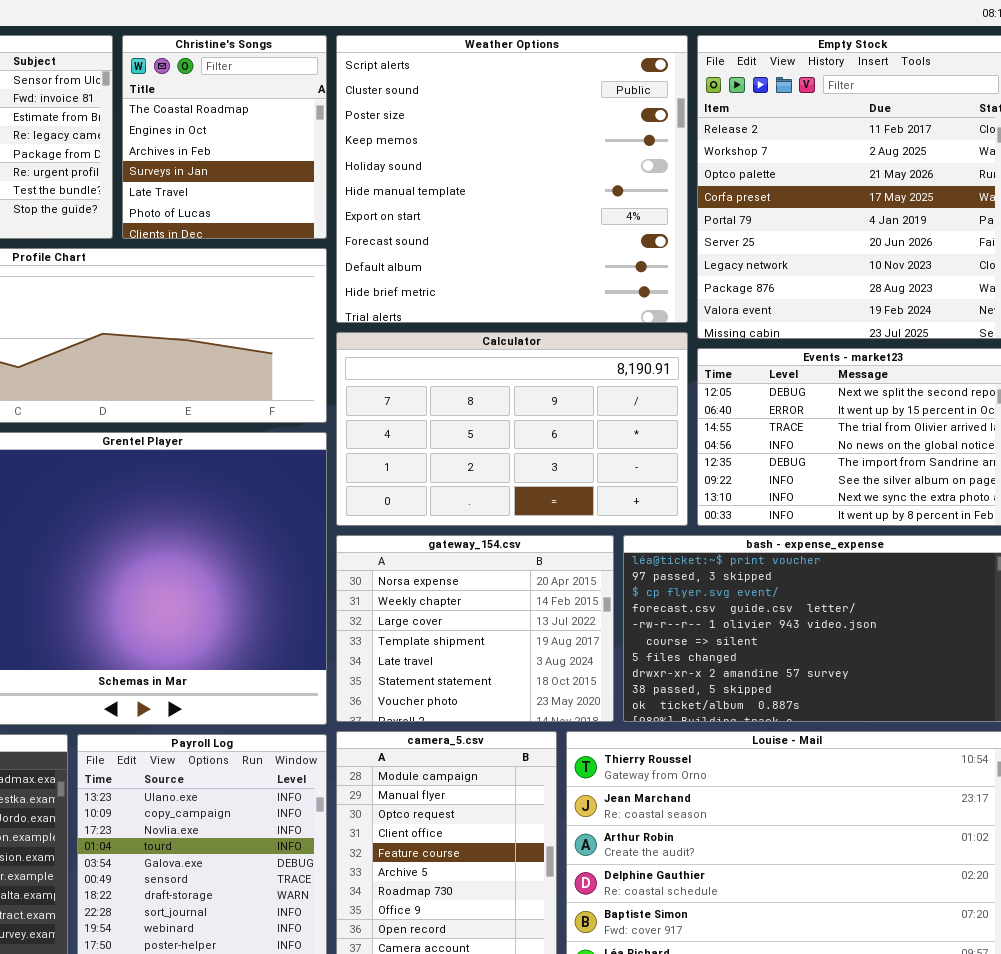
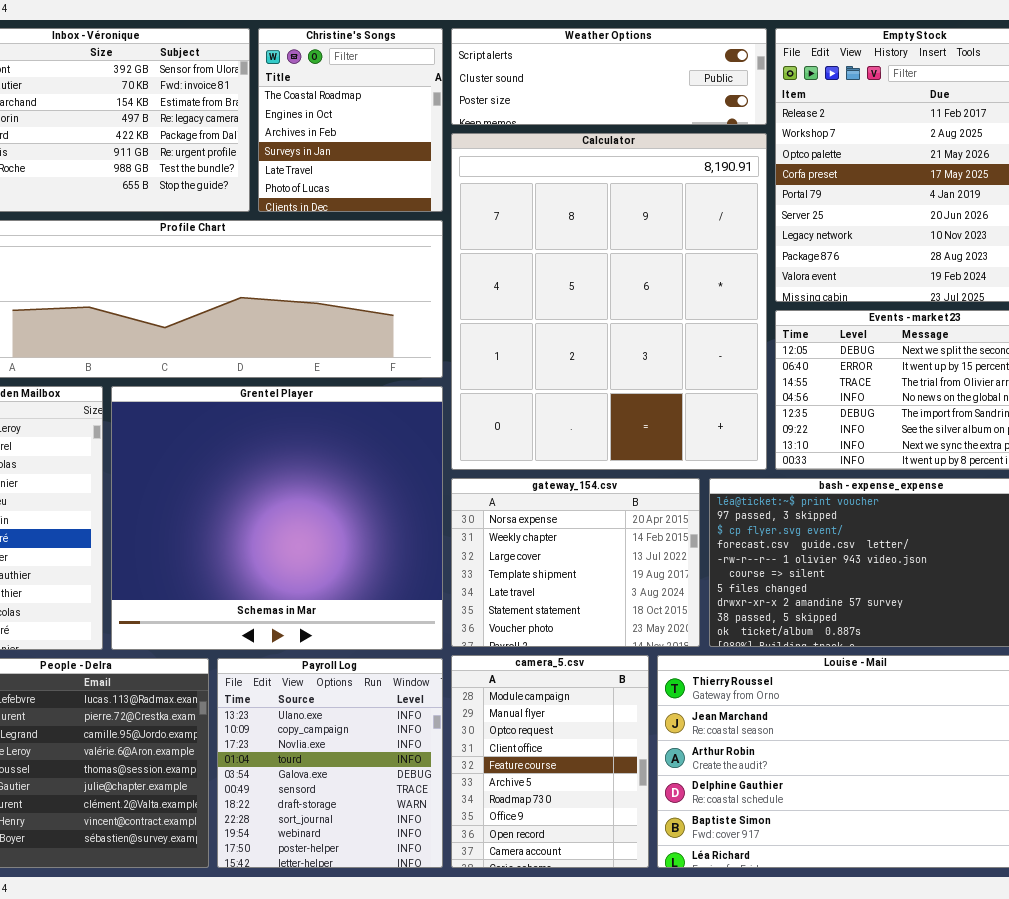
Weather Options: [336,35,688,323] -> [451,28,767,125], resized
Calculator: [336,332,688,526] -> [451,133,767,470], resized

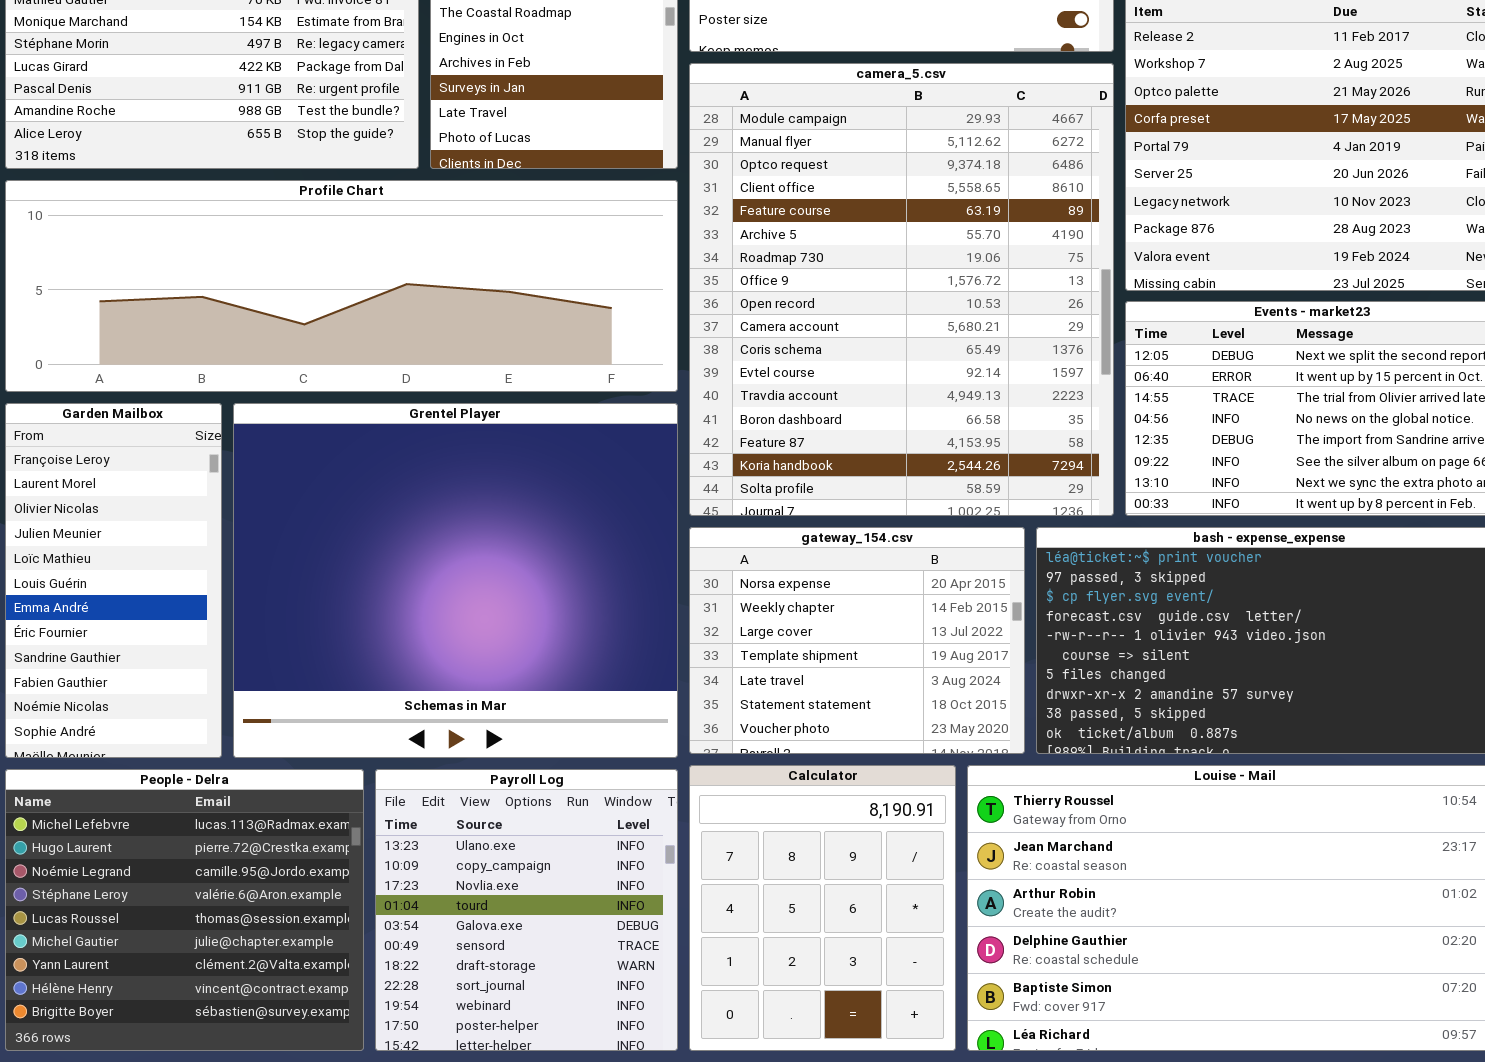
Calculator: [451,133,767,470] -> [689,765,956,1051], moved, resized
camera_5.csv: [451,655,649,868] -> [689,63,1114,516], moved, resized

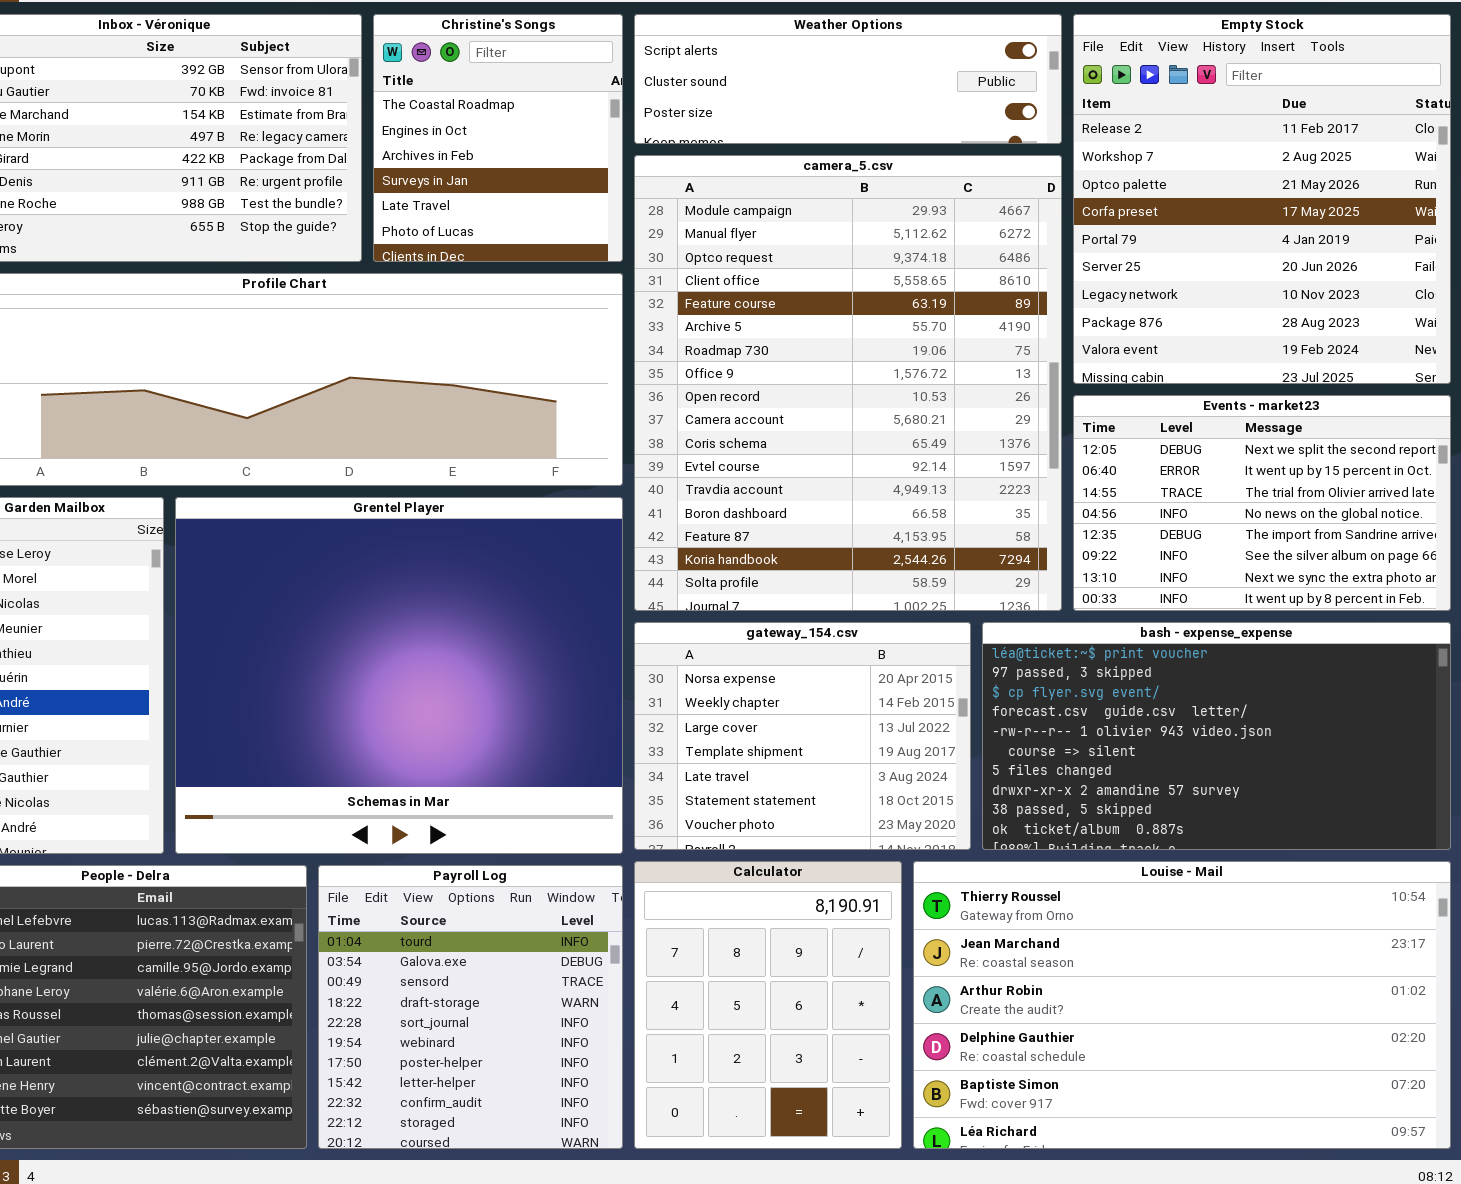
Payroll Log: [375,769,678,1051] -> [318,865,623,1149], scrolled down 3 rows

